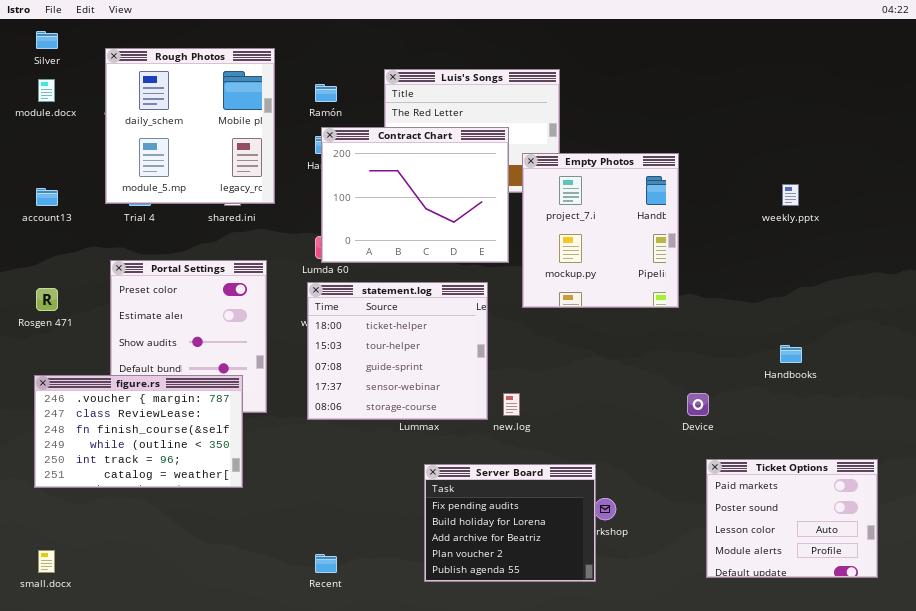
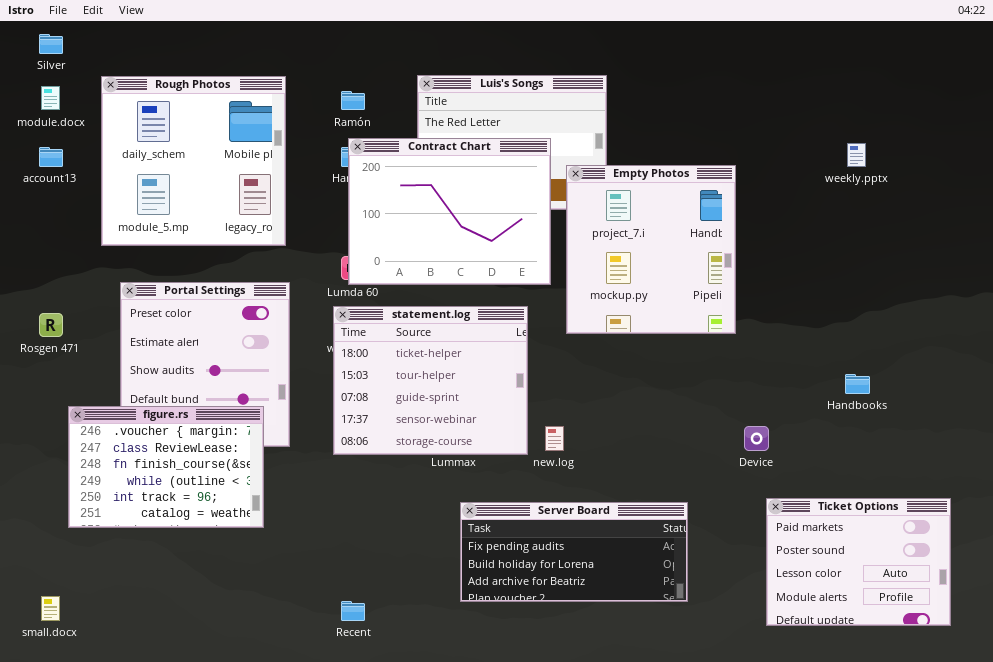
Rough Photos: [105,48,275,204] -> [101,76,286,246], moved
weekly.pptx: [782,184,799,206] -> [847,143,866,167], moved
account13: [36,188,58,206] -> [39,147,63,167], moved
figure.rs: [34,375,243,488] -> [68,406,264,528], resized
Server Board: [424,464,596,582] -> [460,502,688,602], resized

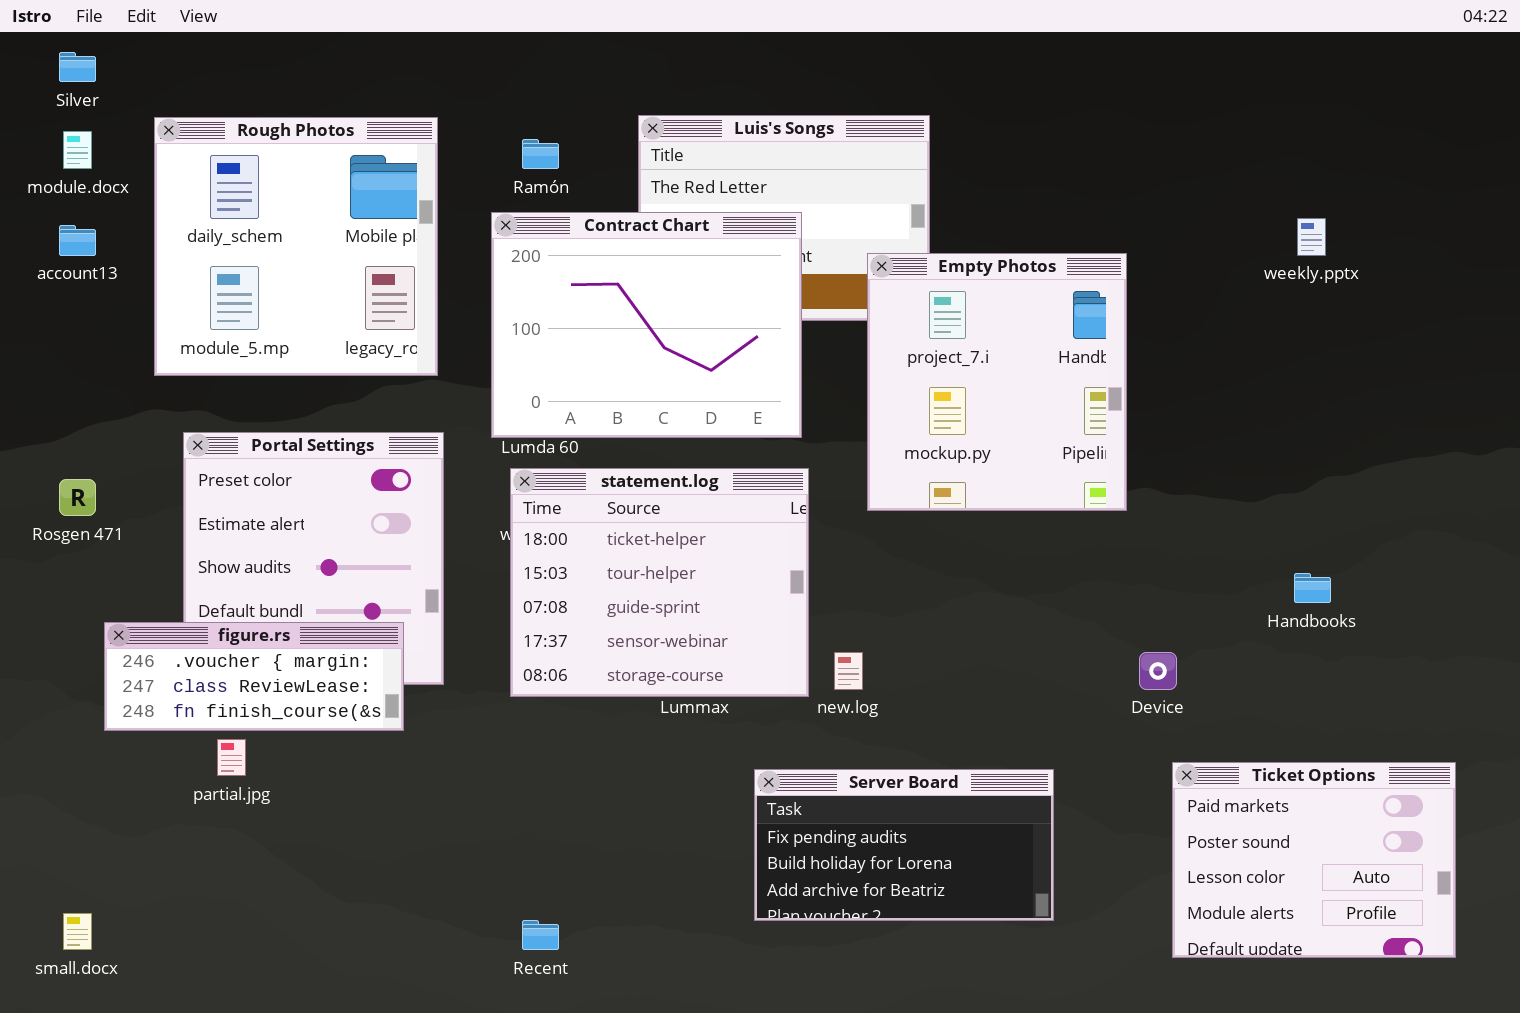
Contract Chart: [348,138,551,285] -> [491,212,802,438], moved
figure.rs: [68,406,264,528] -> [104,622,404,731], resized
Server Board: [460,502,688,602] -> [754,769,1054,921], resized

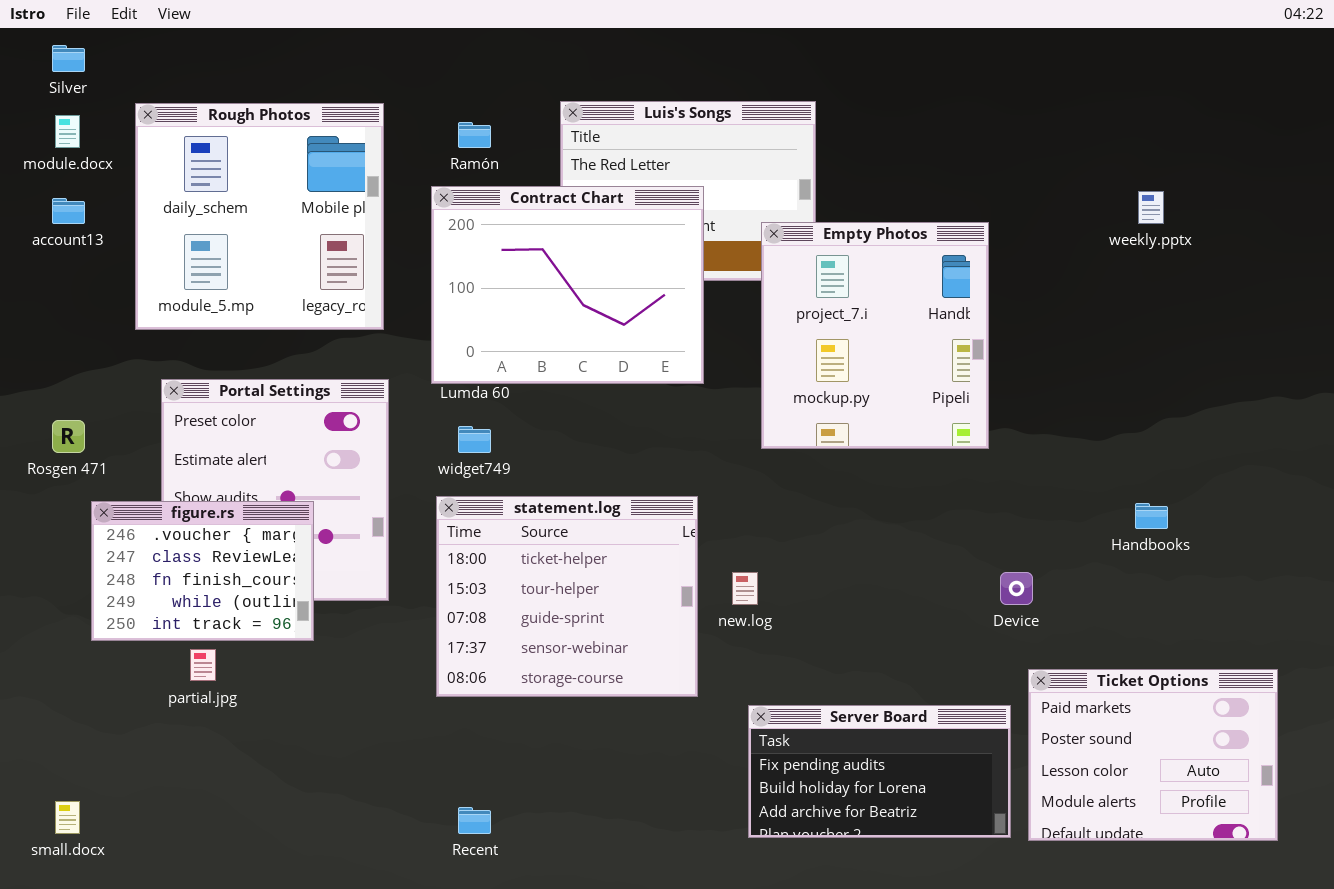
statement.log: [510,468,809,697] -> [436,496,698,697], moved
figure.rs: [104,622,404,731] -> [91,501,314,641], resized
Server Board: [754,769,1054,921] -> [748,705,1011,838], moved

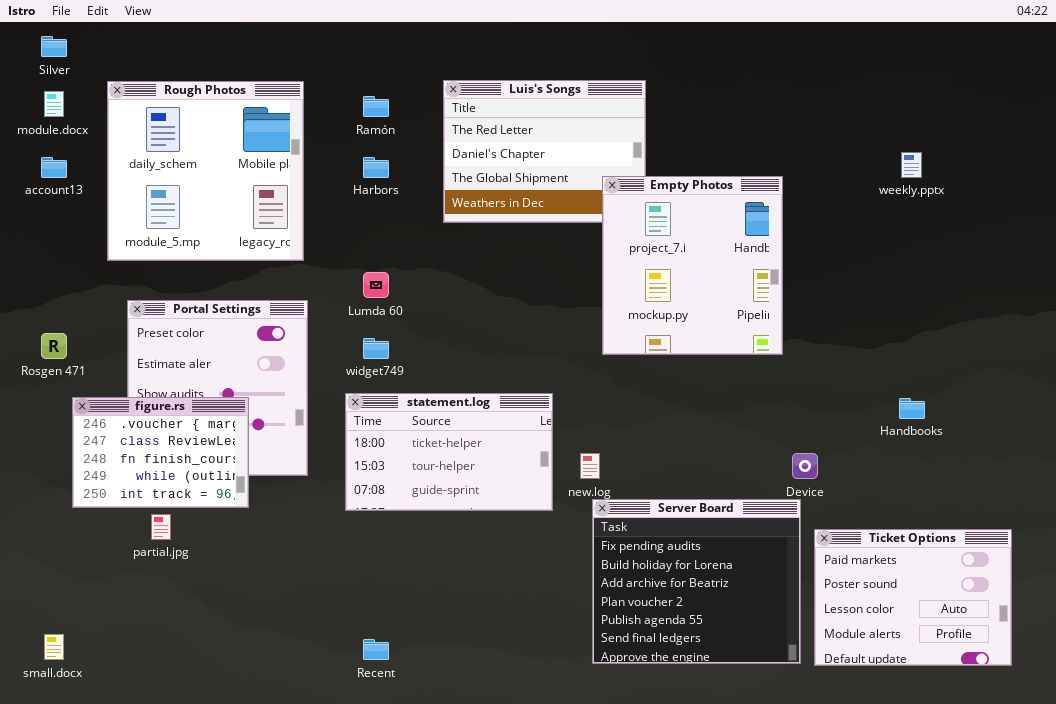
Contract Chart: [431,186,704,384] -> none, closed
statement.log: [436,496,698,697] -> [345,393,553,511], resized
Server Board: [748,705,1011,838] -> [592,499,801,664], resized

